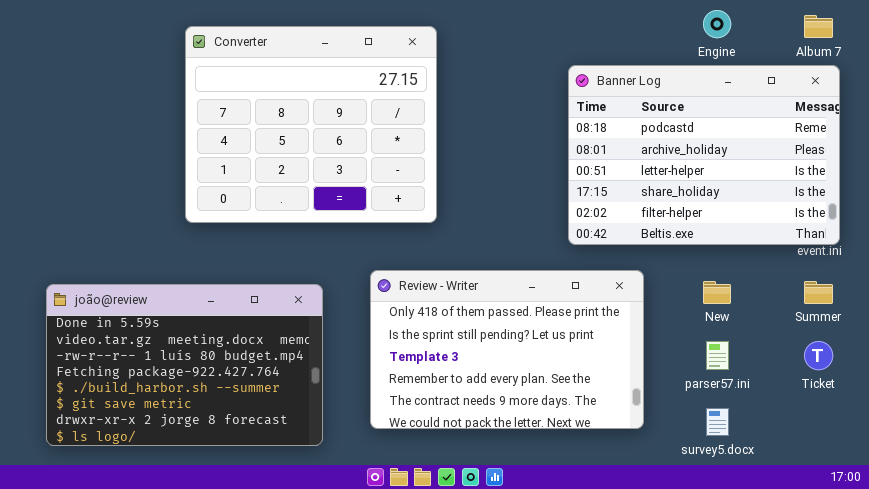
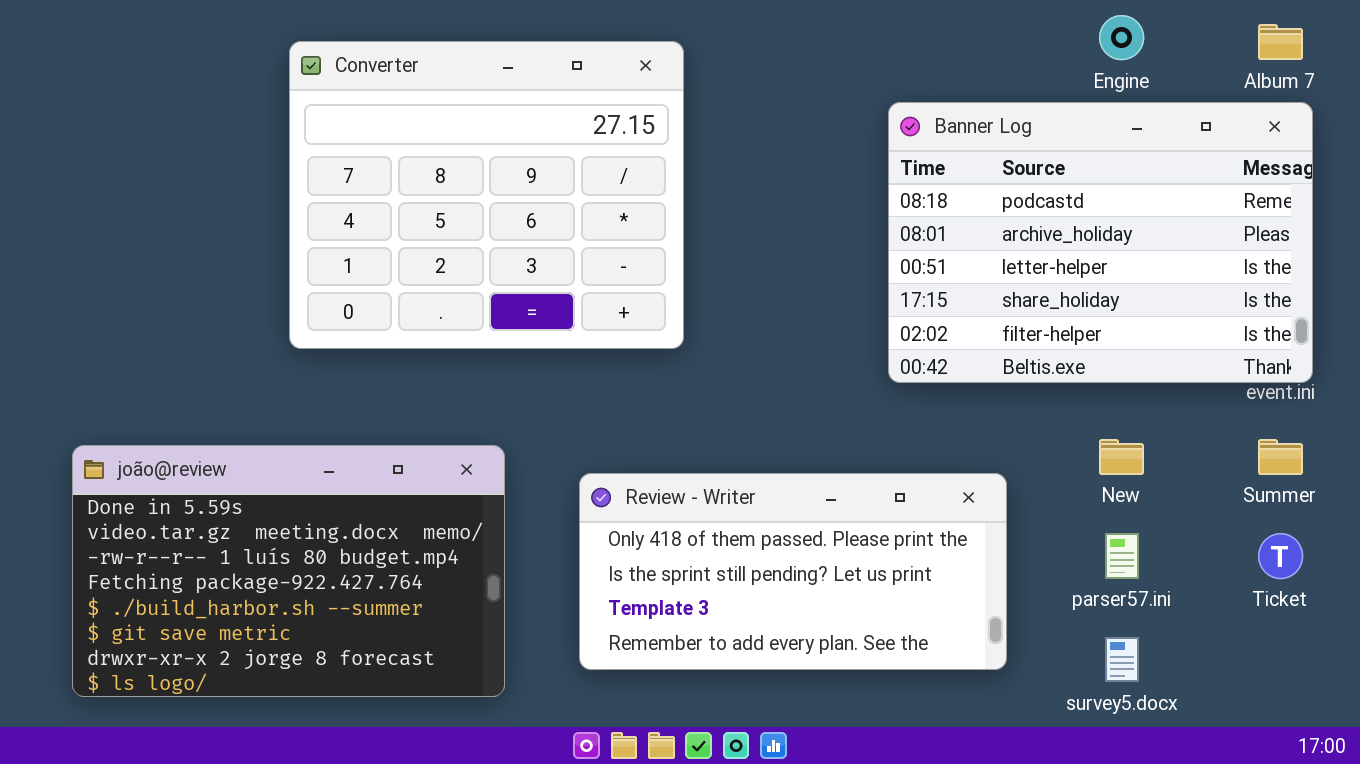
Review - Writer: [370,270,644,429] -> [579,473,1007,670], resized

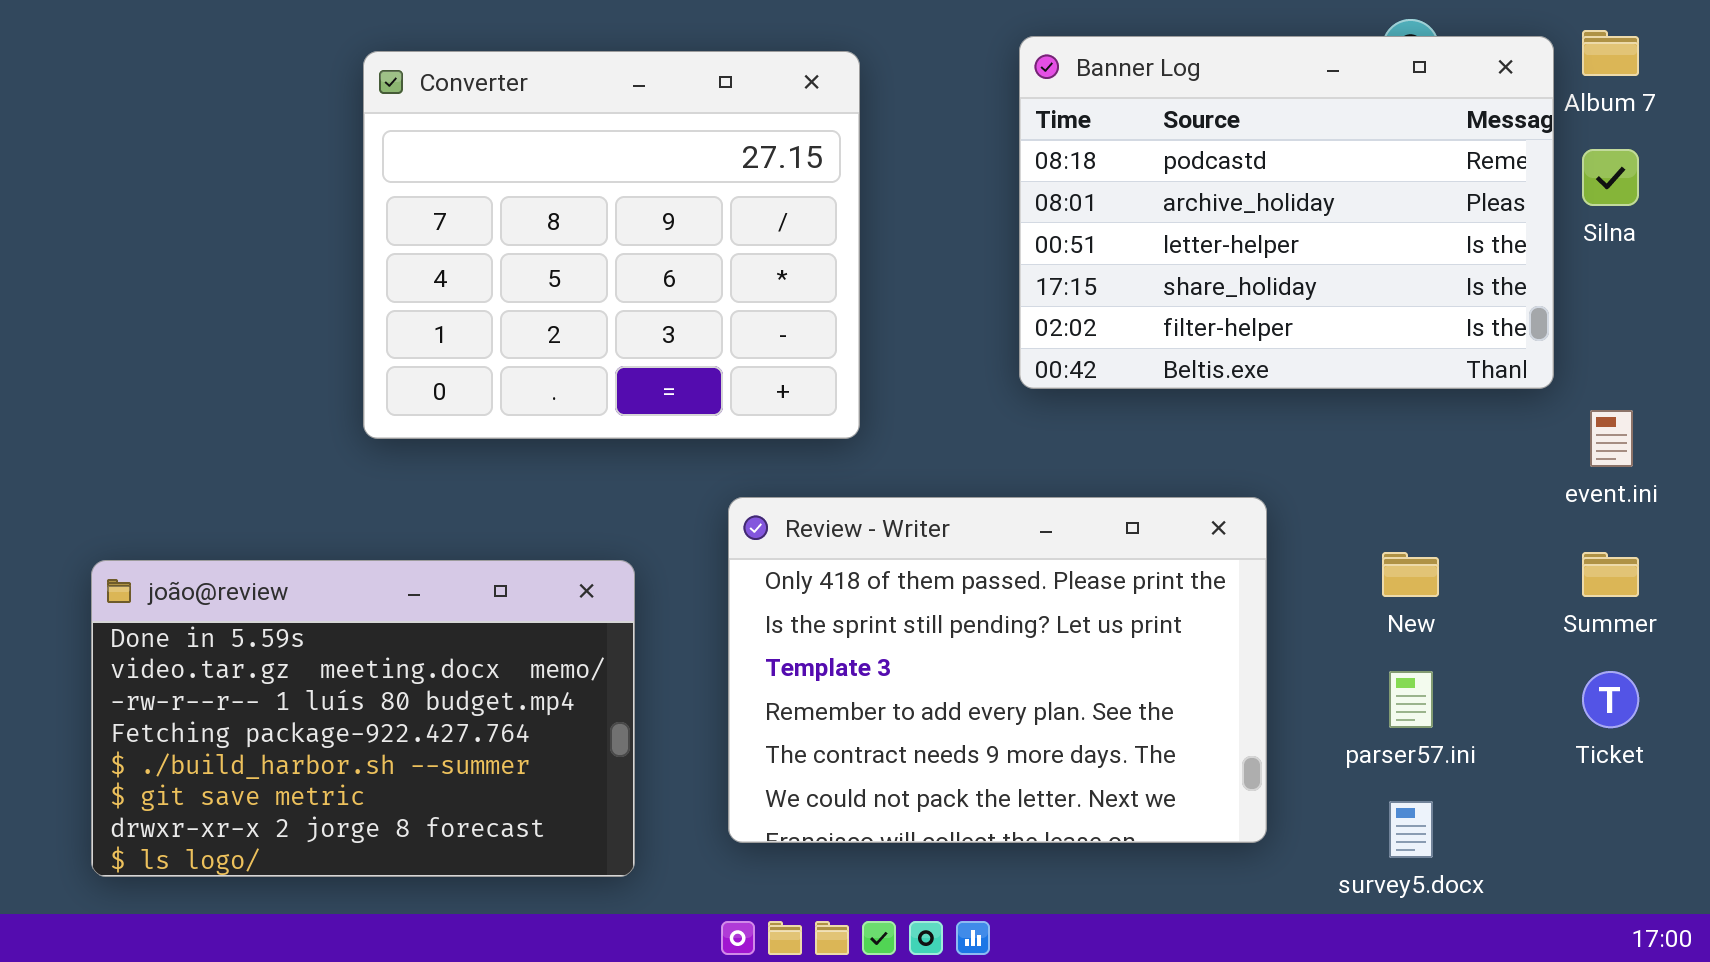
Banner Log: [888,102,1313,383] -> [1019,36,1554,389], moved
Review - Writer: [579,473,1007,670] -> [728,497,1267,843], resized

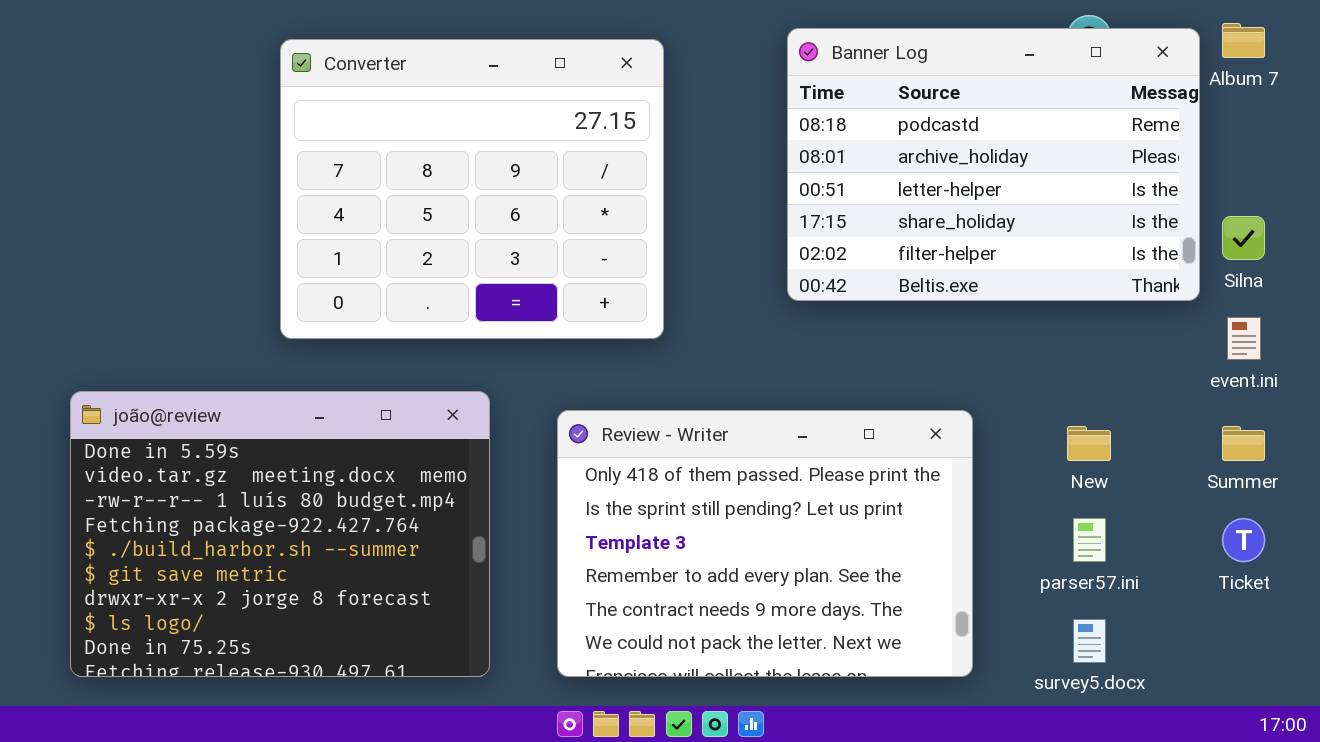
Silna: [1582,149,1639,206] -> [1222,216,1265,260], moved
Review - Writer: [728,497,1267,843] -> [557,410,973,677], moved
joão@review: [91,560,635,877] -> [70,391,490,677], resized

